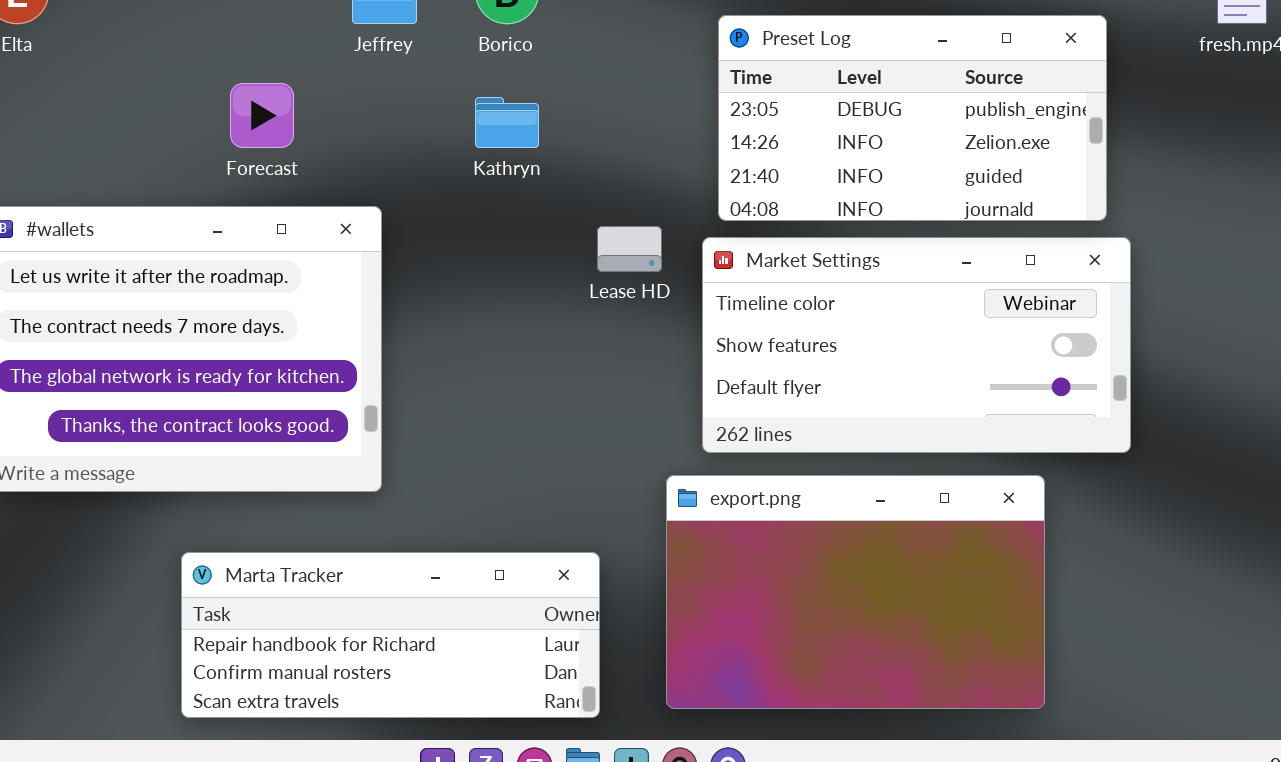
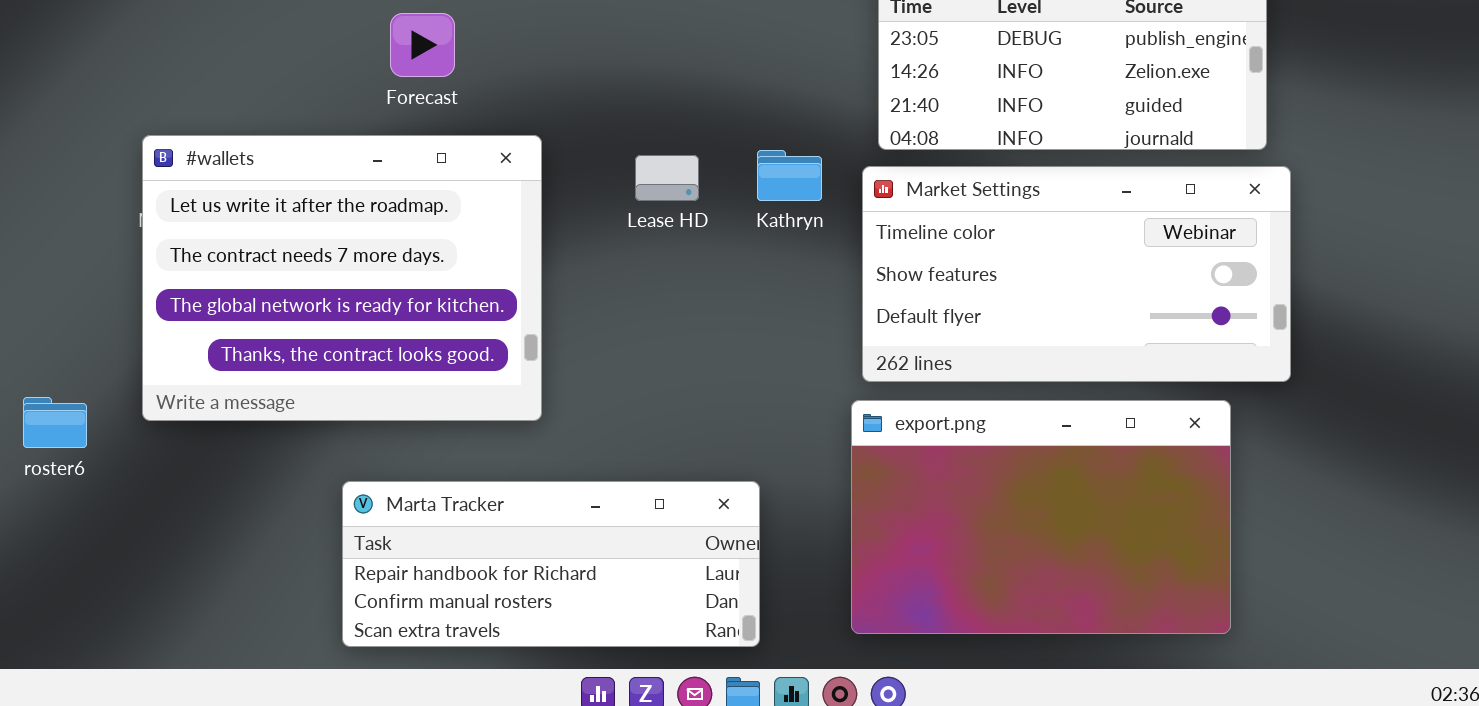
Kathryn: [475,97,539,148] -> [757,150,822,201], moved
Lease HD: [597,226,662,272] -> [635,155,699,201], moved
export.png: [666,475,1045,709] -> [851,400,1231,634], moved

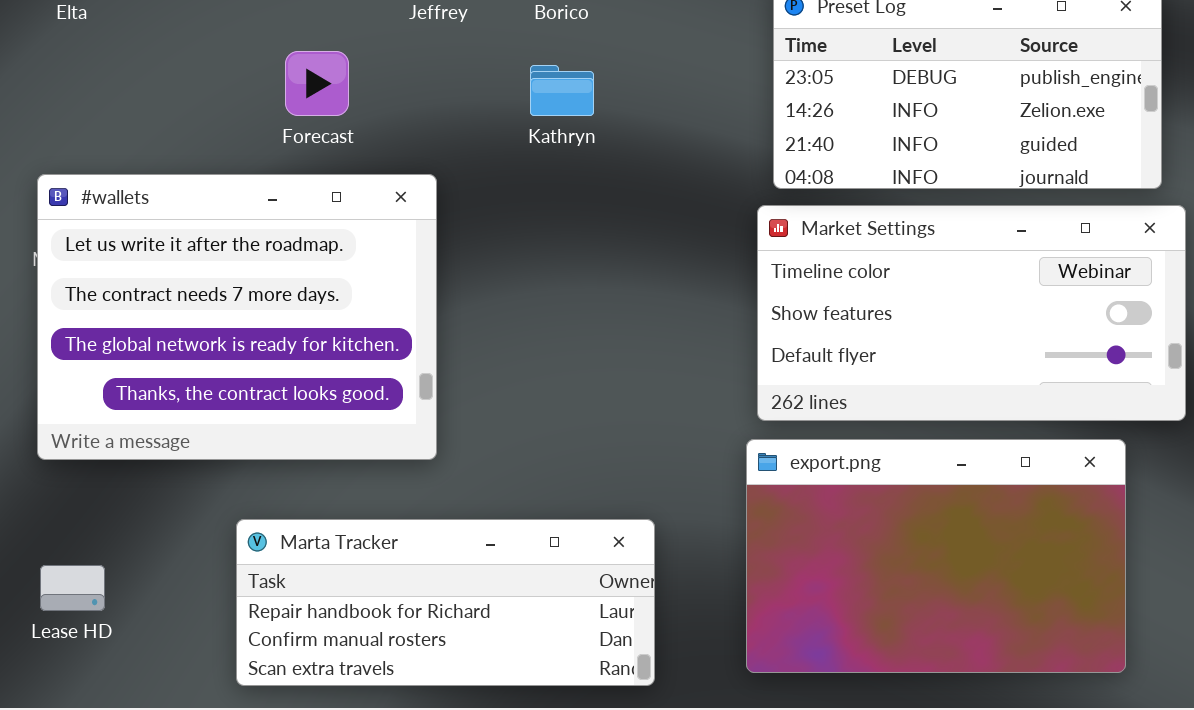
Kathryn: [757,150,822,201] -> [530,65,594,116], moved
Lease HD: [635,155,699,201] -> [40,565,105,611], moved

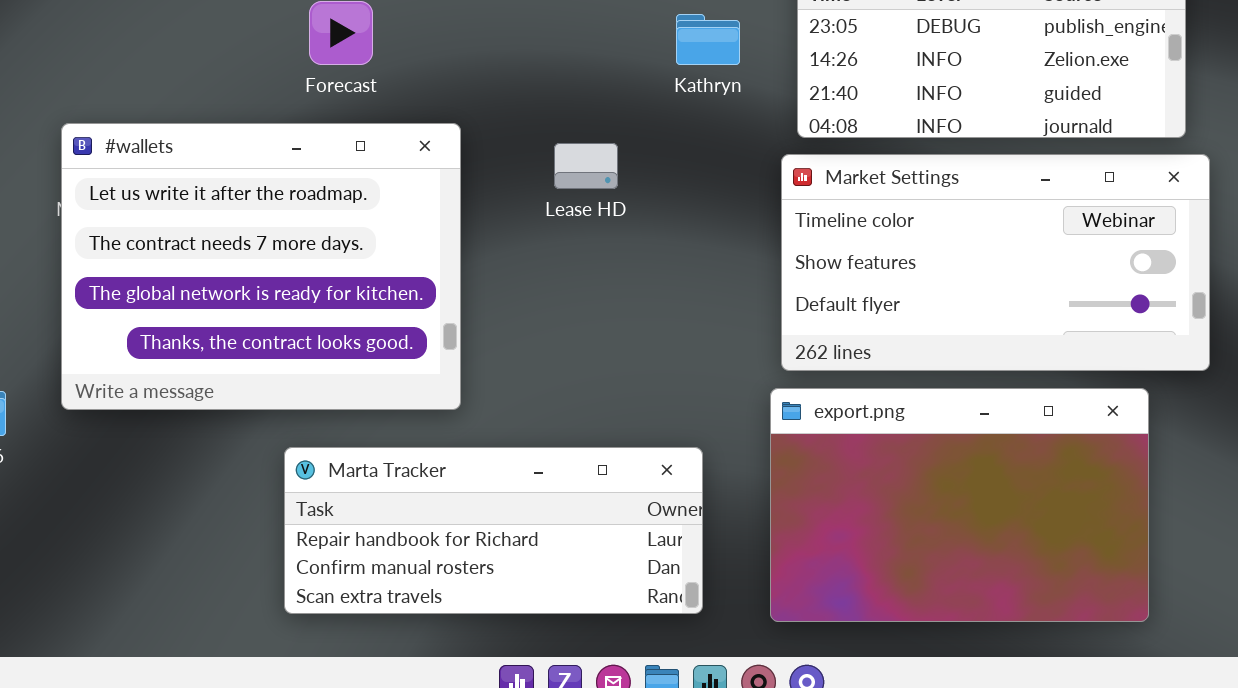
Kathryn: [530,65,594,116] -> [676,14,740,65], moved
Marta Tracker: [236,519,655,686] -> [284,447,703,614], moved
Lease HD: [40,565,105,611] -> [554,143,618,189], moved

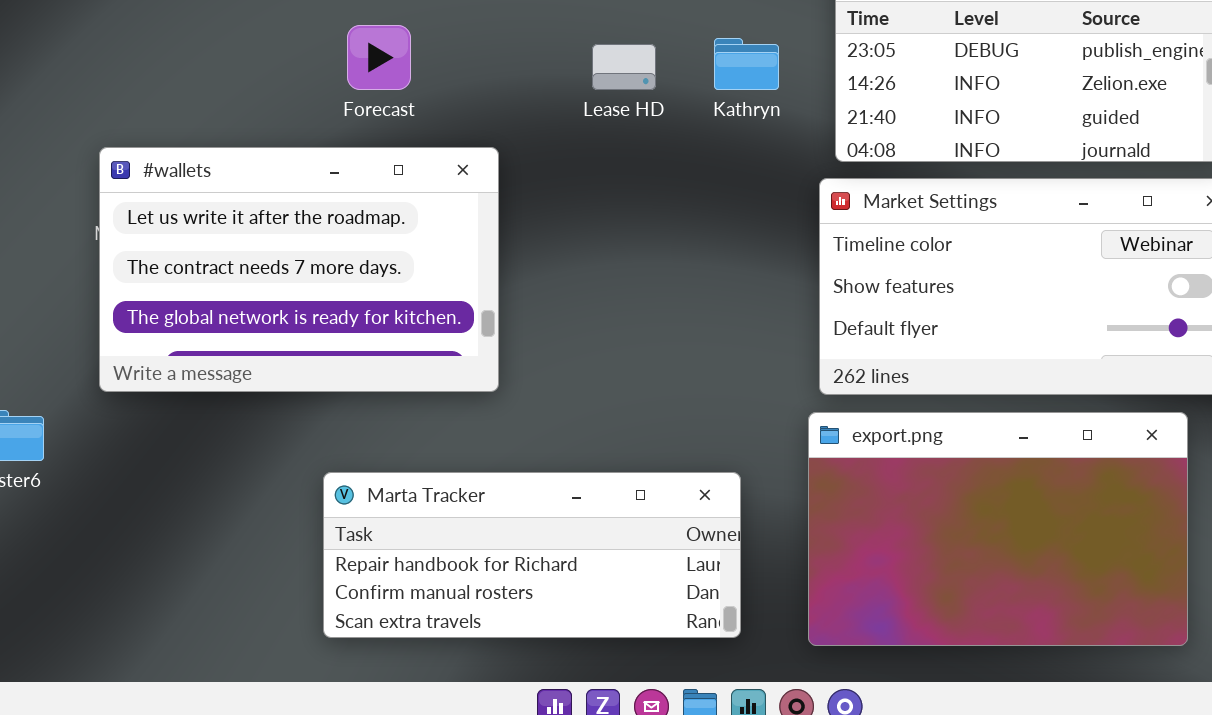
#wallets: [61,123,461,410] -> [99,147,499,392], resized
Lease HD: [554,143,618,189] -> [592,44,656,90], moved

